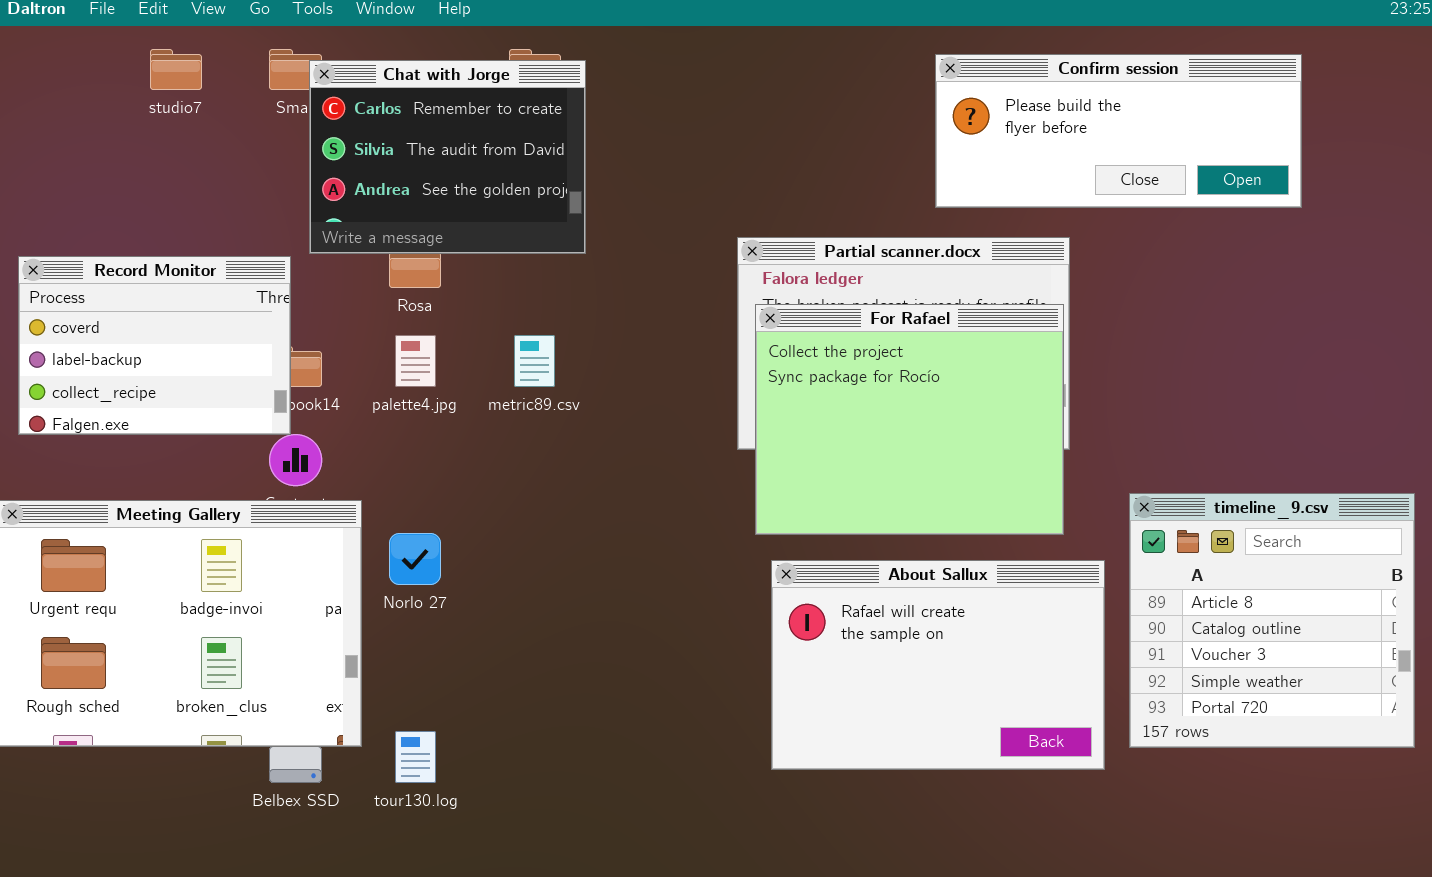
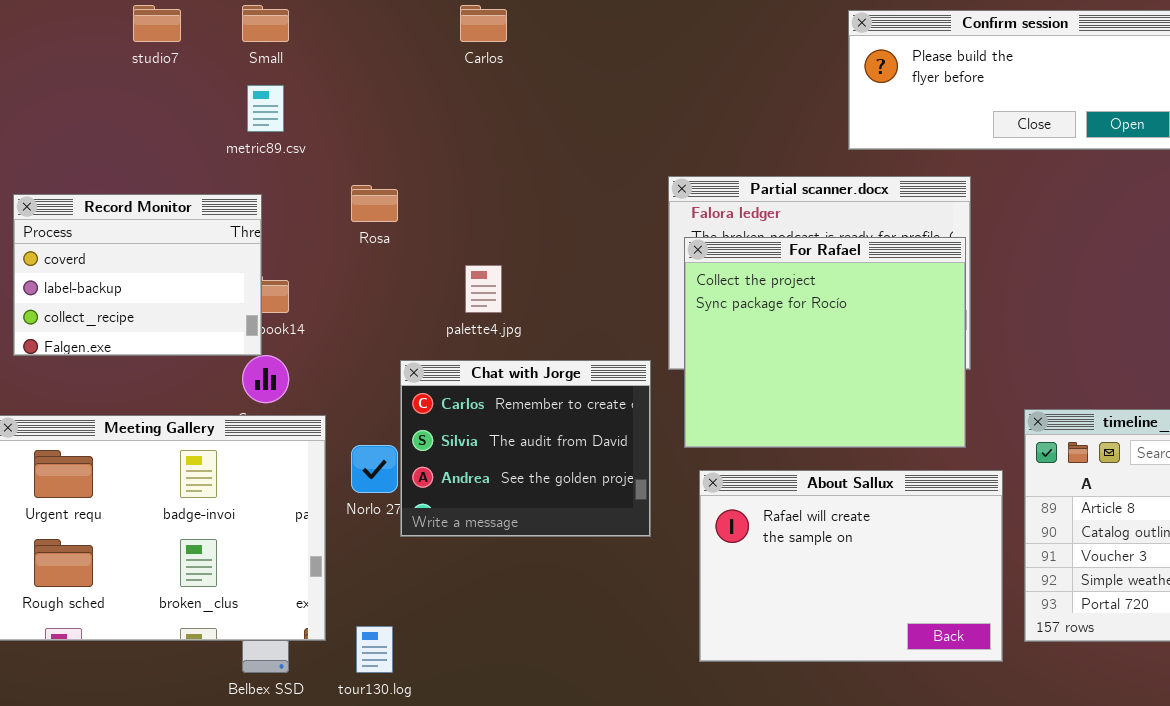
Chat with Jorge: [309,60,586,254] -> [400,360,651,537], moved
palette4.jpg: [395,335,436,387] -> [465,265,502,313], moved
metric89.csv: [514,335,555,387] -> [247,85,284,132], moved

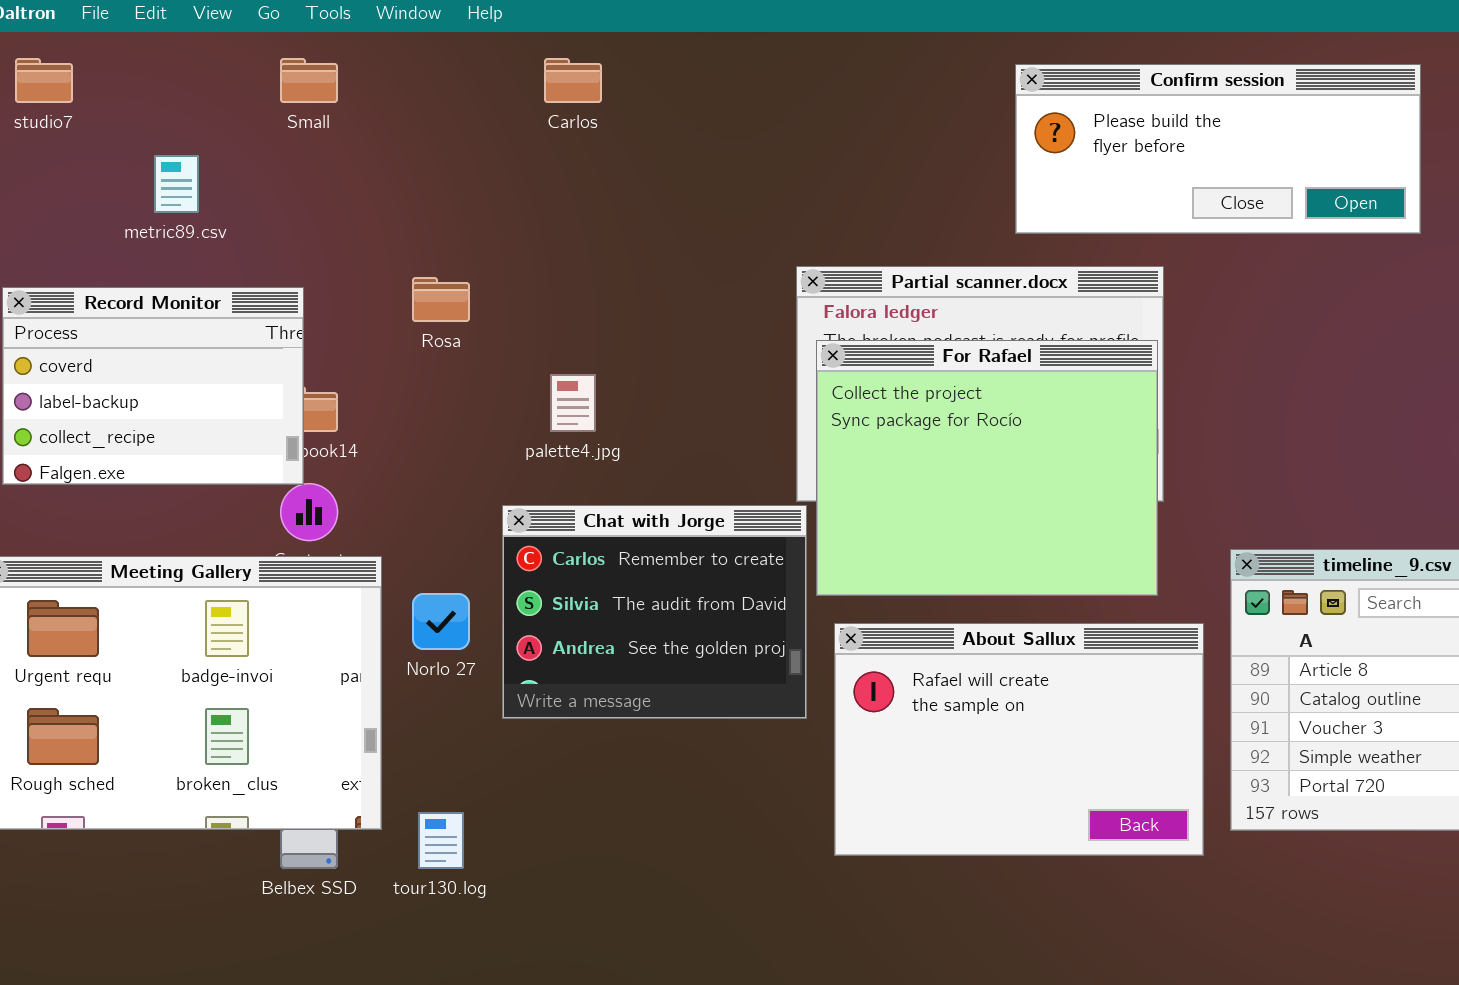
studio7: [133,5,181,42] -> [15,58,73,103], moved
metric89.csv: [247,85,284,132] -> [154,155,199,213], moved
Chat with Jorge: [400,360,651,537] -> [502,505,807,719], moved

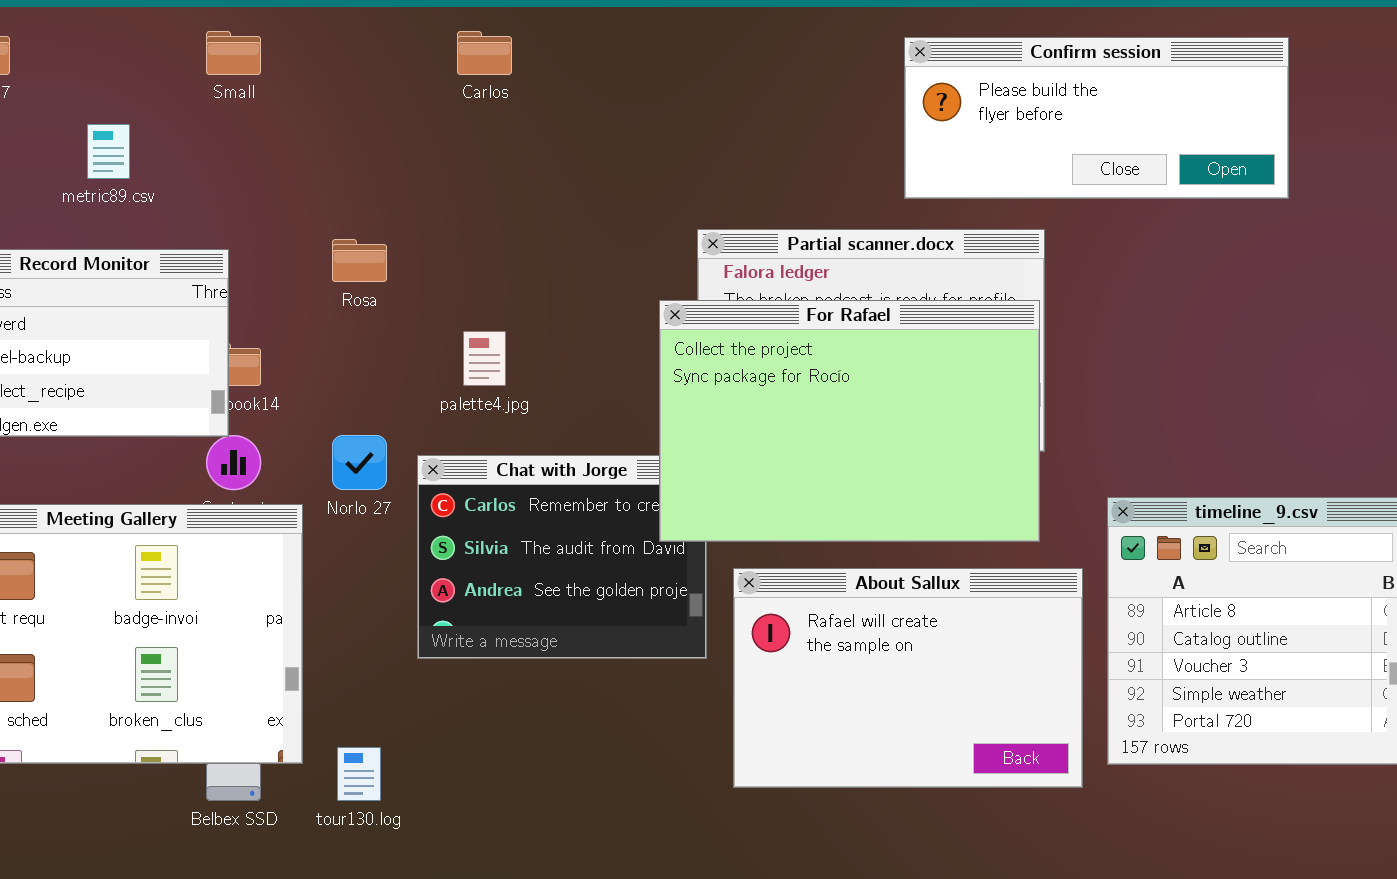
For Rafael: [816,340,1158,596] -> [659,300,1040,542], resized
Norlo 27: [412,593,470,650] -> [332,435,387,490], moved

